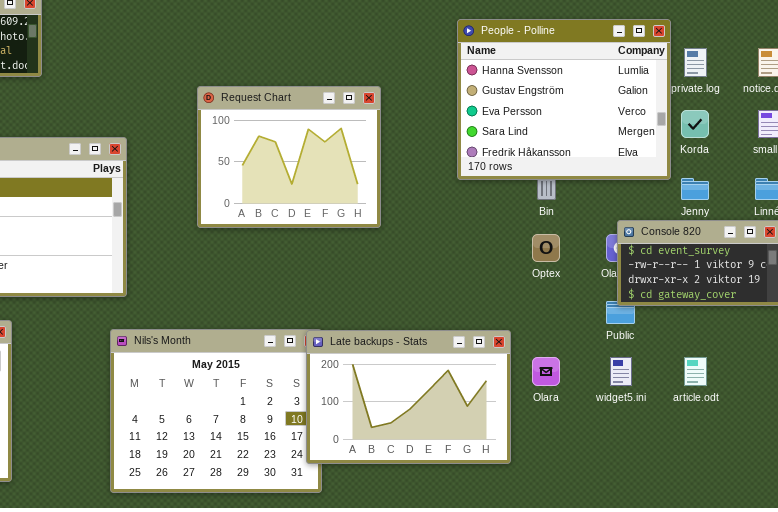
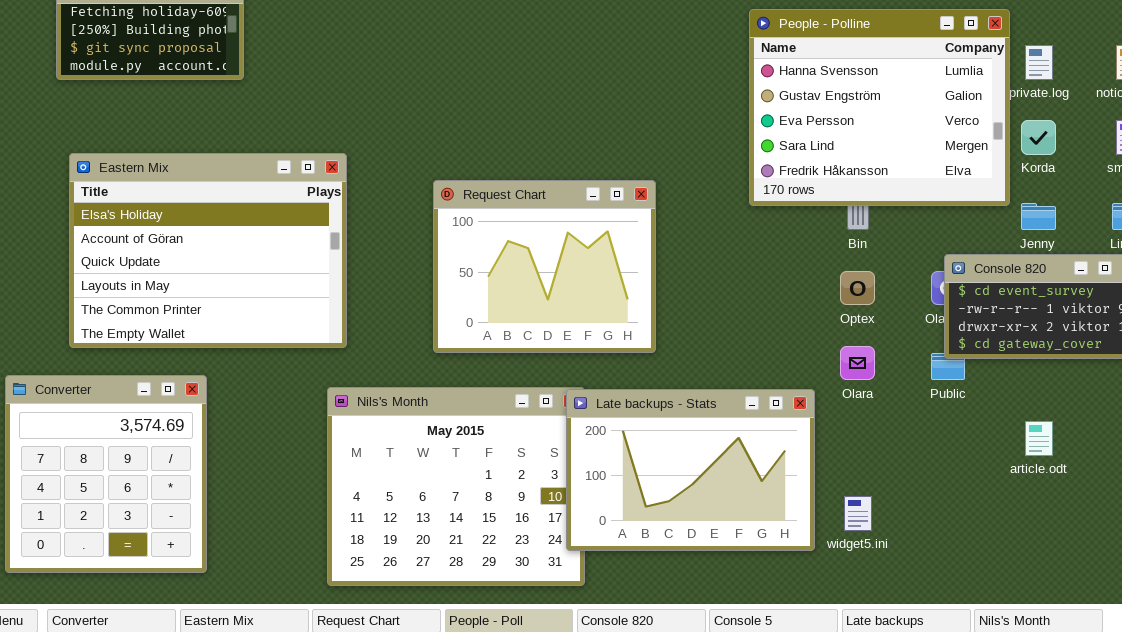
Request Chart: [197,86,381,228] -> [433,180,656,353], moved
Olara: [532,357,560,386] -> [840,346,875,380], moved
widget5.ini: [610,357,632,386] -> [844,496,872,531], moved

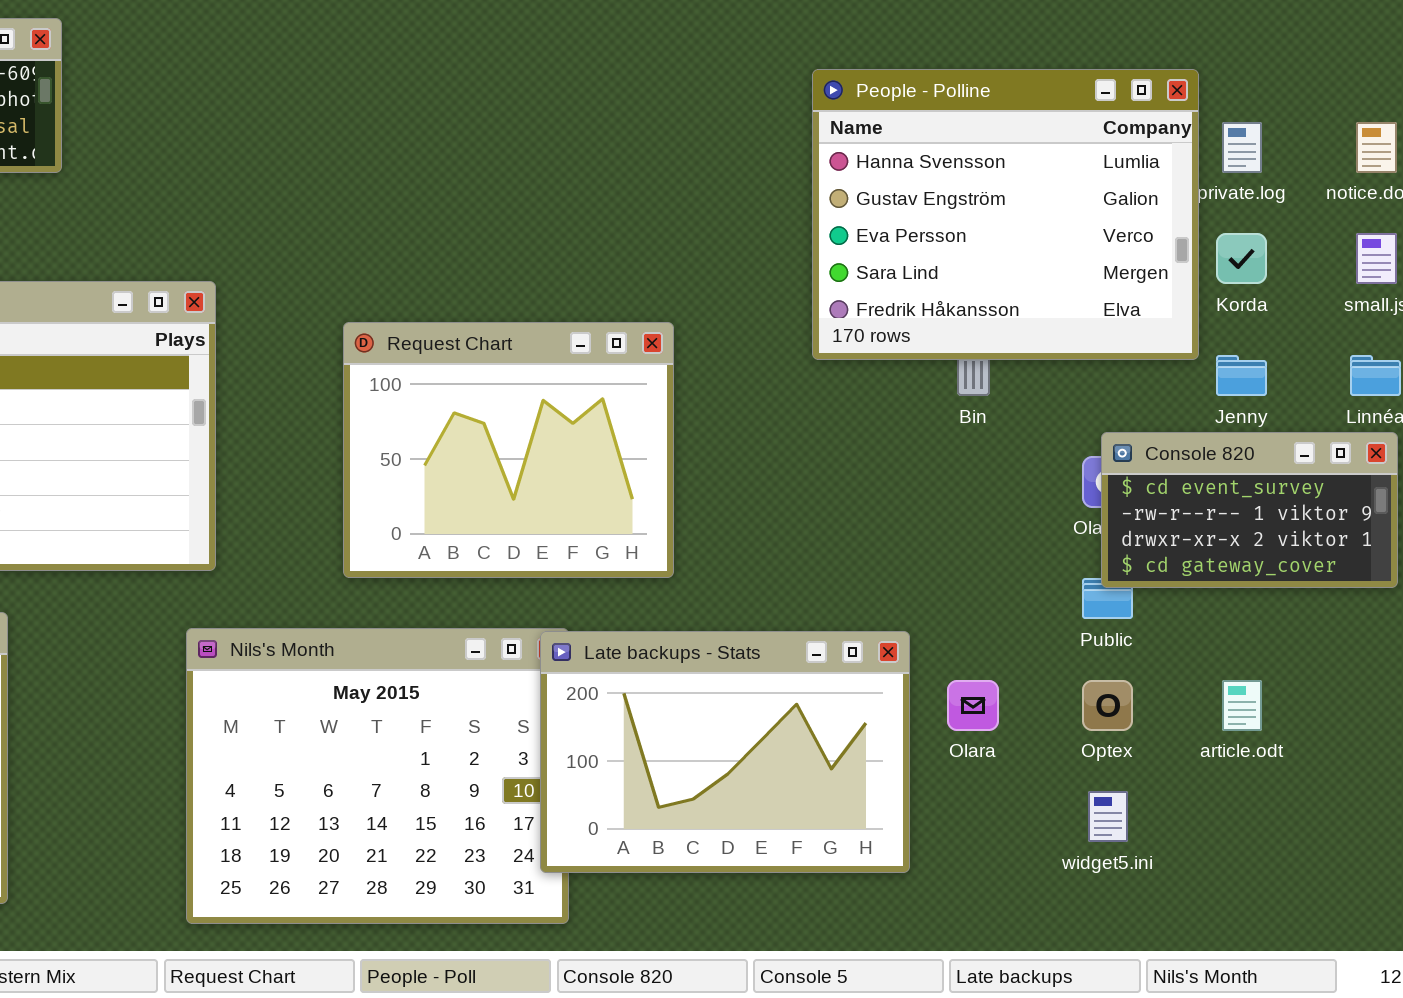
Optex: [840,271,875,305] -> [1082,680,1133,731], moved
Olara: [840,346,875,380] -> [947,680,999,731], moved
widget5.ini: [844,496,872,531] -> [1088,791,1128,842], moved

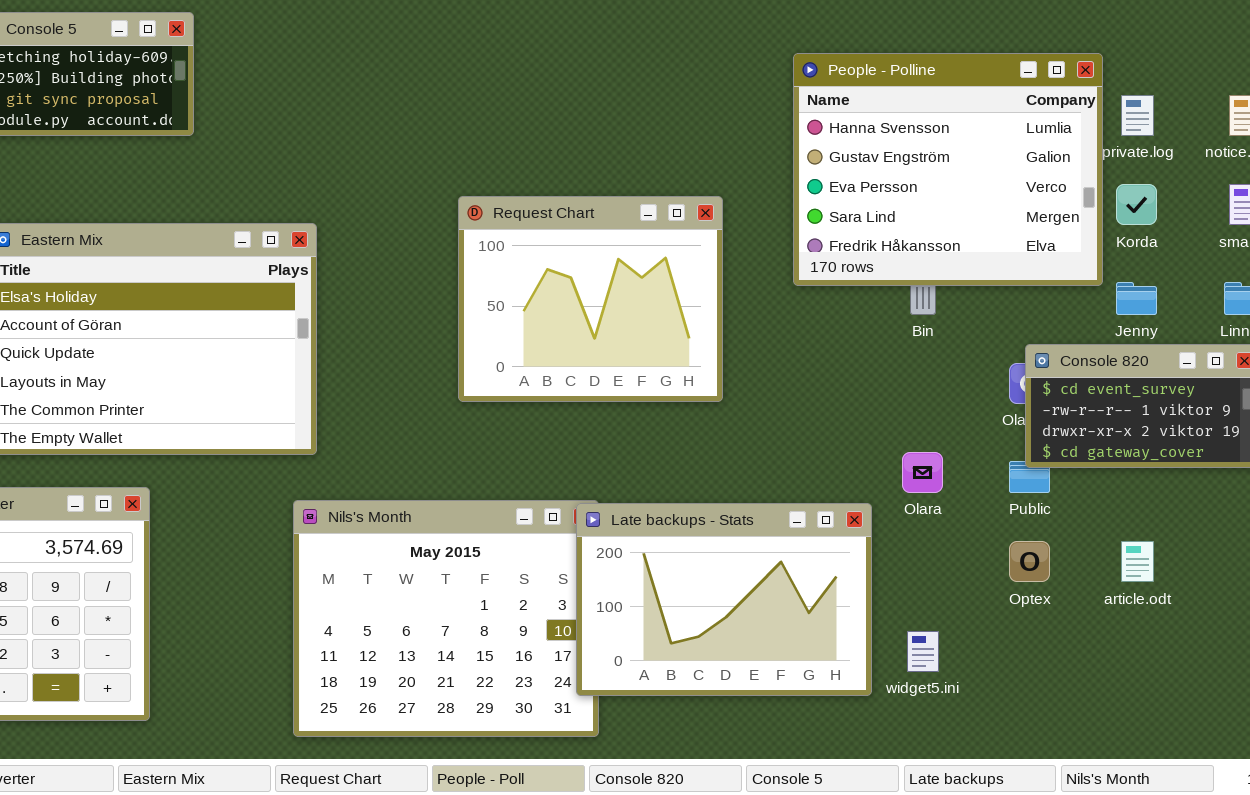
Request Chart: [343,322,674,578] -> [458,196,723,402], moved
Olara: [947,680,999,731] -> [902,452,943,493], moved
widget5.ini: [1088,791,1128,842] -> [907,631,939,672], moved

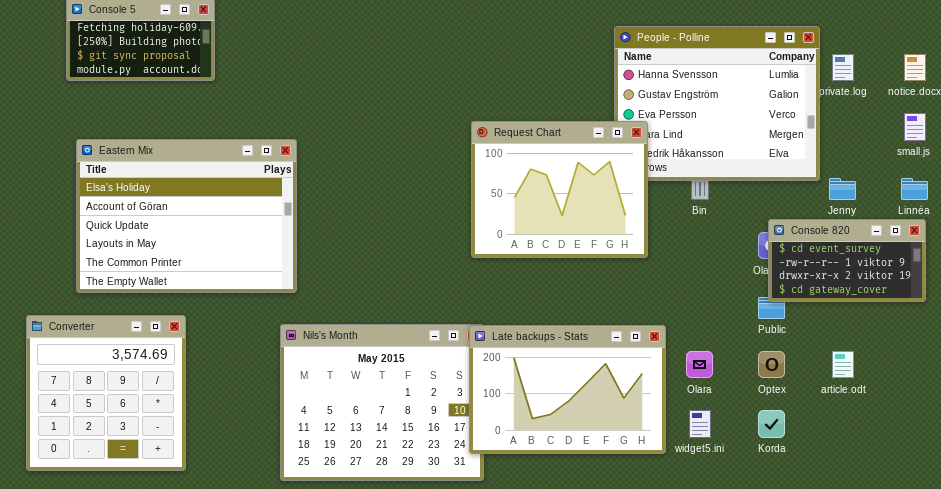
Korda: [1116,184,1157,225] -> [758,410,785,438], moved
Request Chart: [458,196,723,402] -> [471,121,648,258], moved
Olara: [902,452,943,493] -> [686,351,713,378], moved

